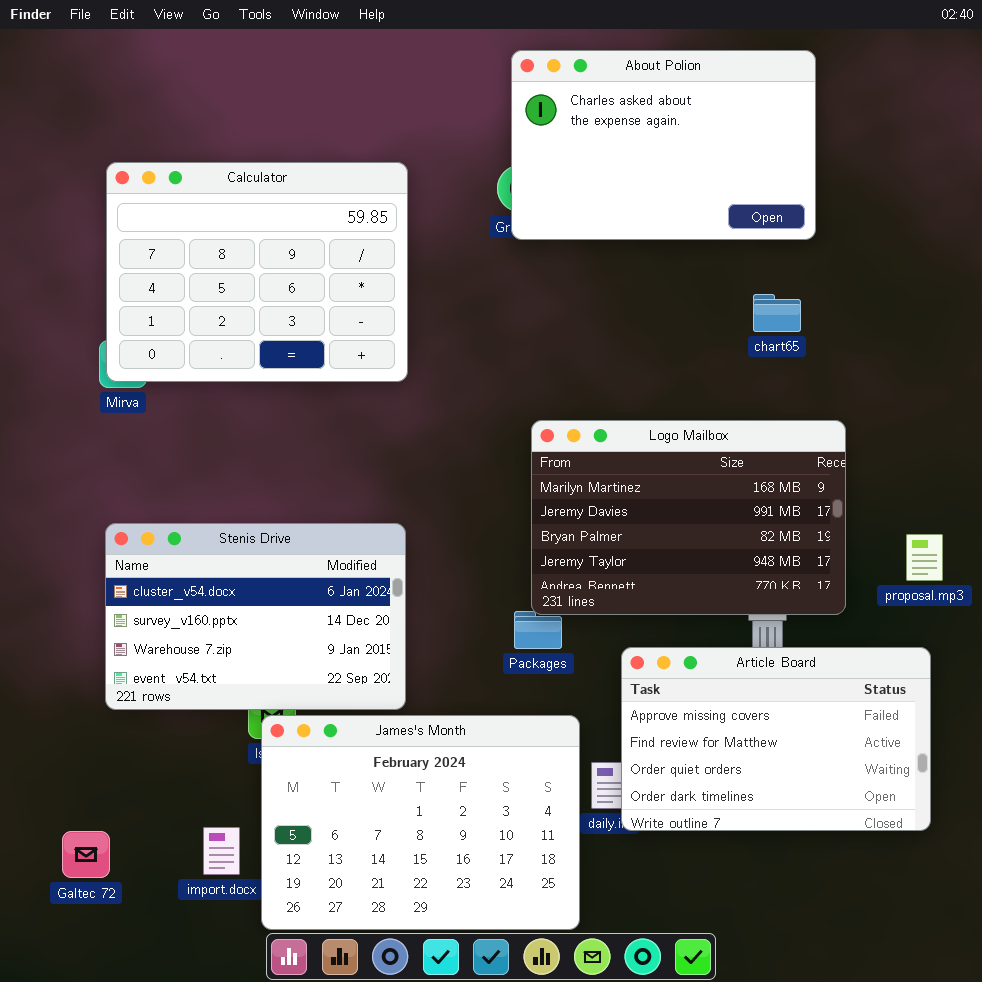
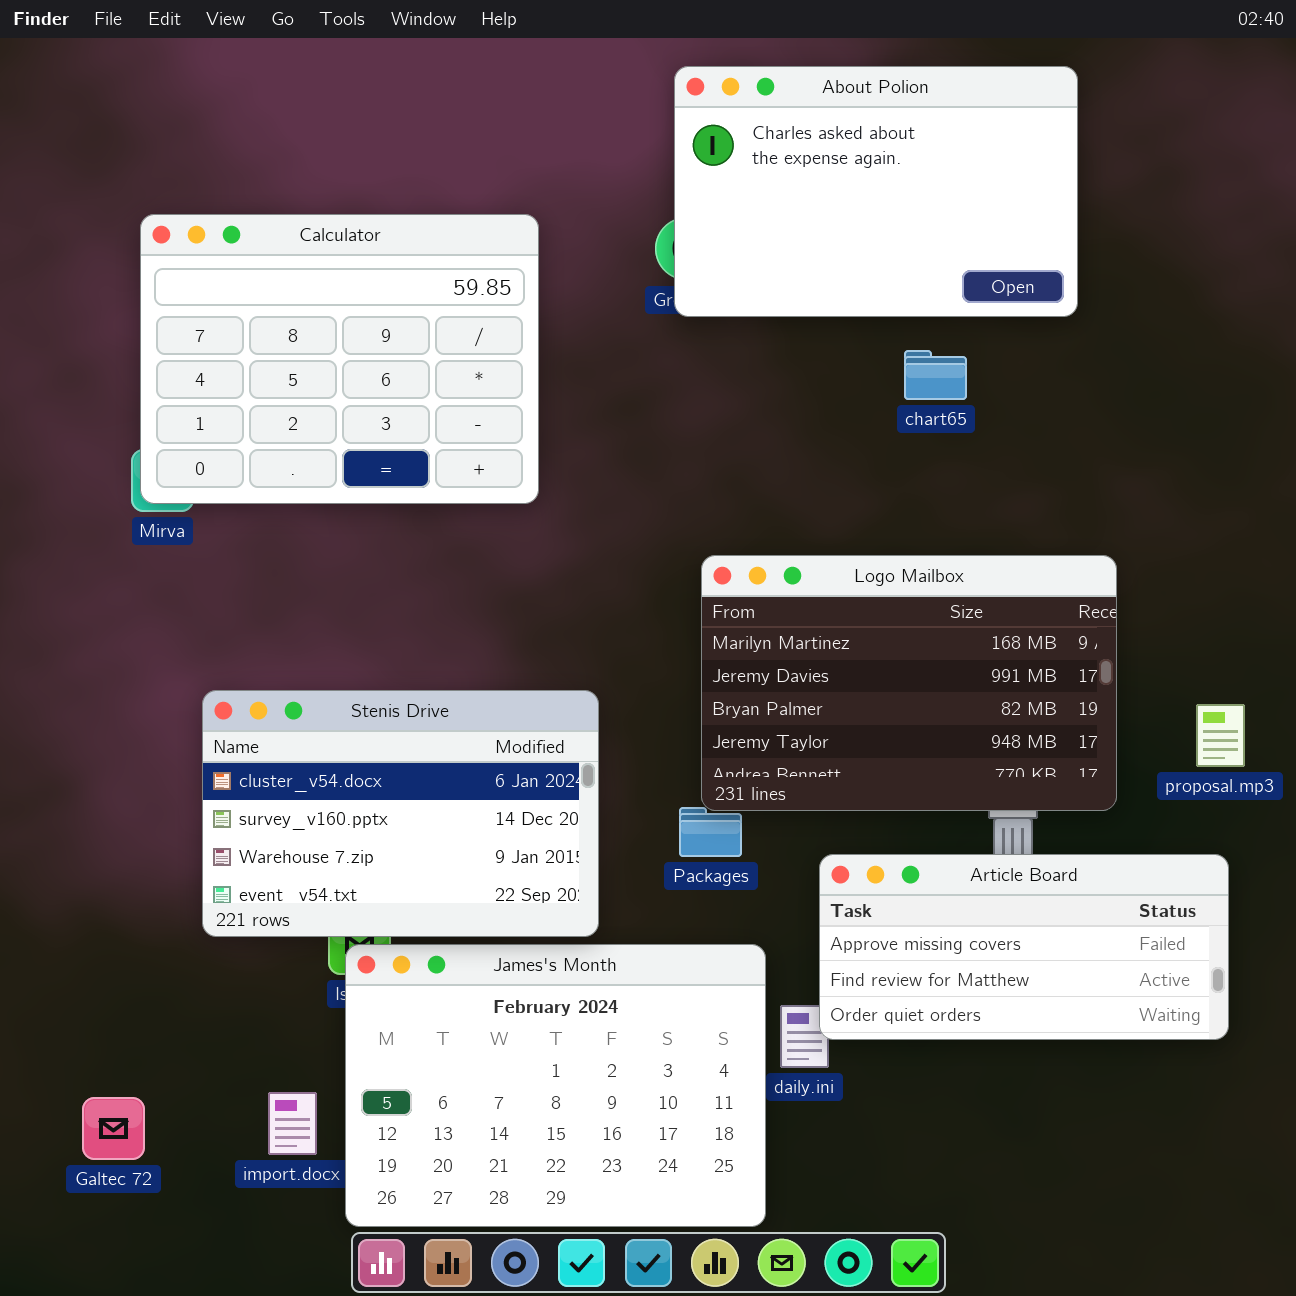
chart65: [753,294,801,332] -> [904,350,967,400], moved
Stenis Drive: [105,523,406,710] -> [202,690,599,937], moved
Article Board: [621,647,931,831] -> [819,854,1229,1040], resized

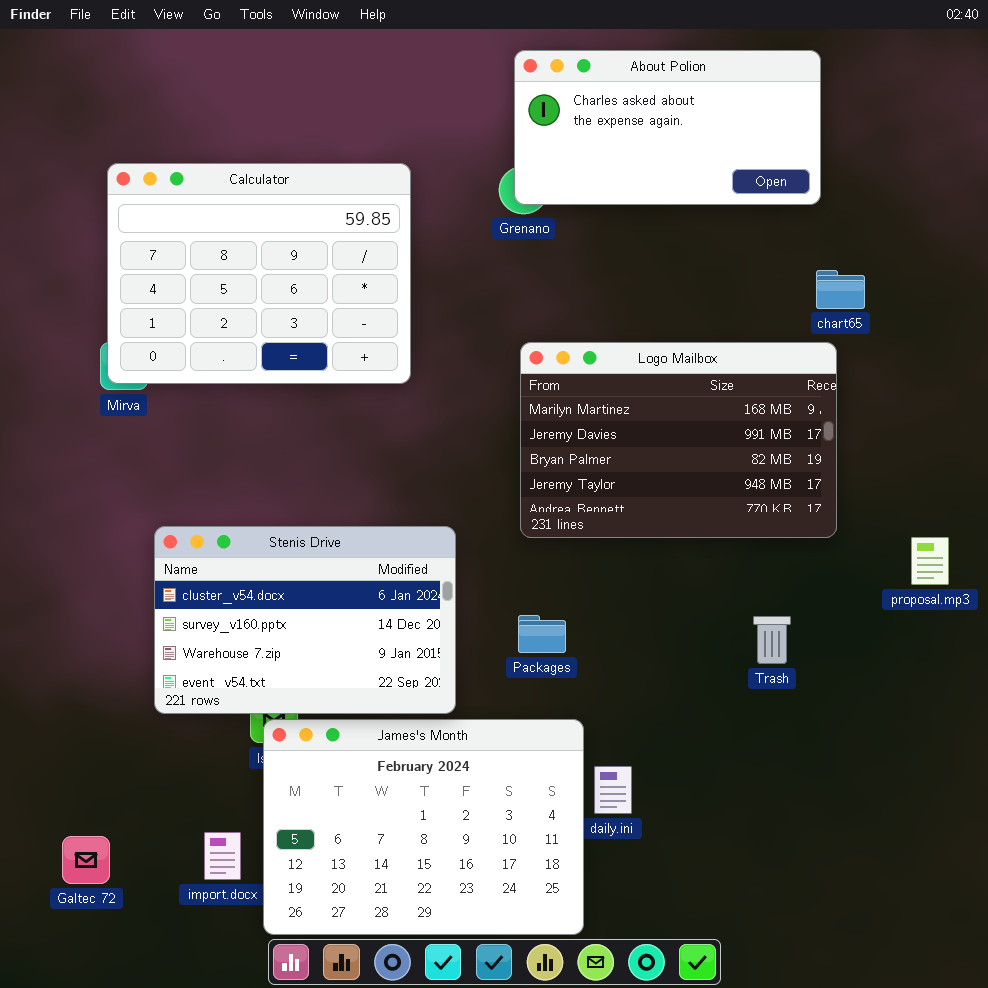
About Polion: [674,66,1078,317] -> [514,50,821,205], resized
chart65: [904,350,967,400] -> [816,270,865,309], moved
Logo Mailbox: [701,555,1117,811] -> [520,342,837,538], moved
Article Board: [819,854,1229,1040] -> none, closed

